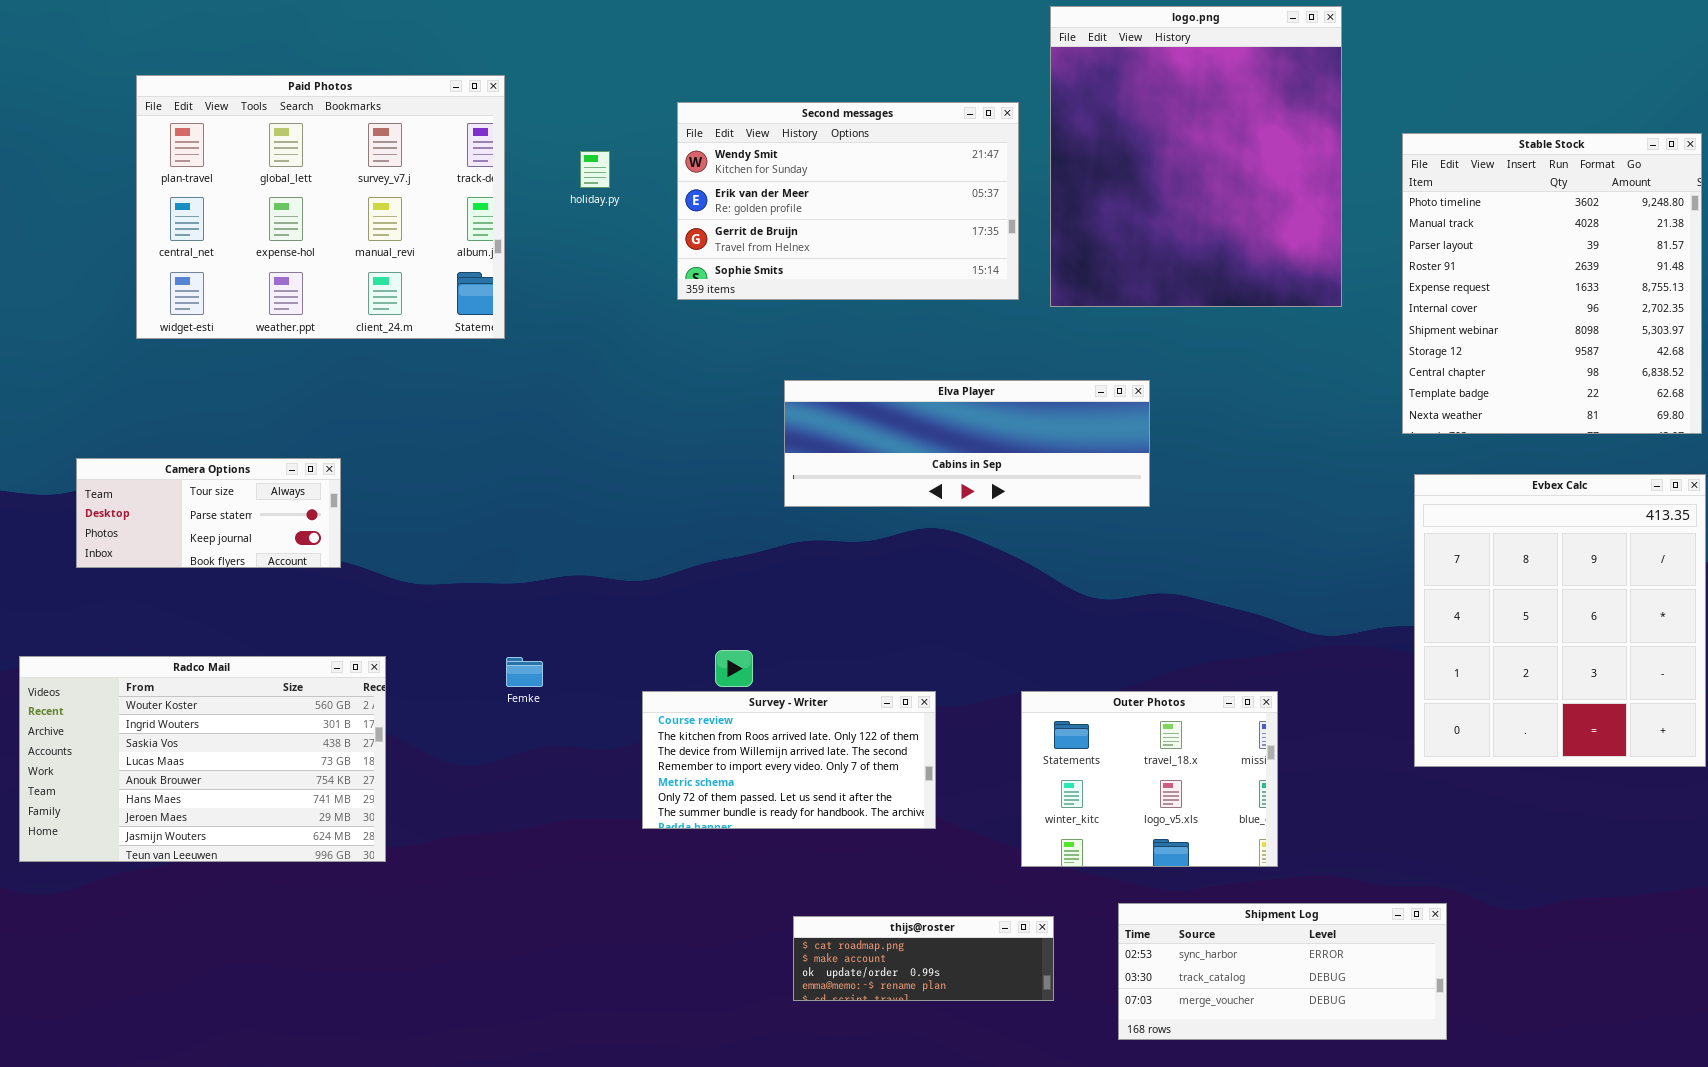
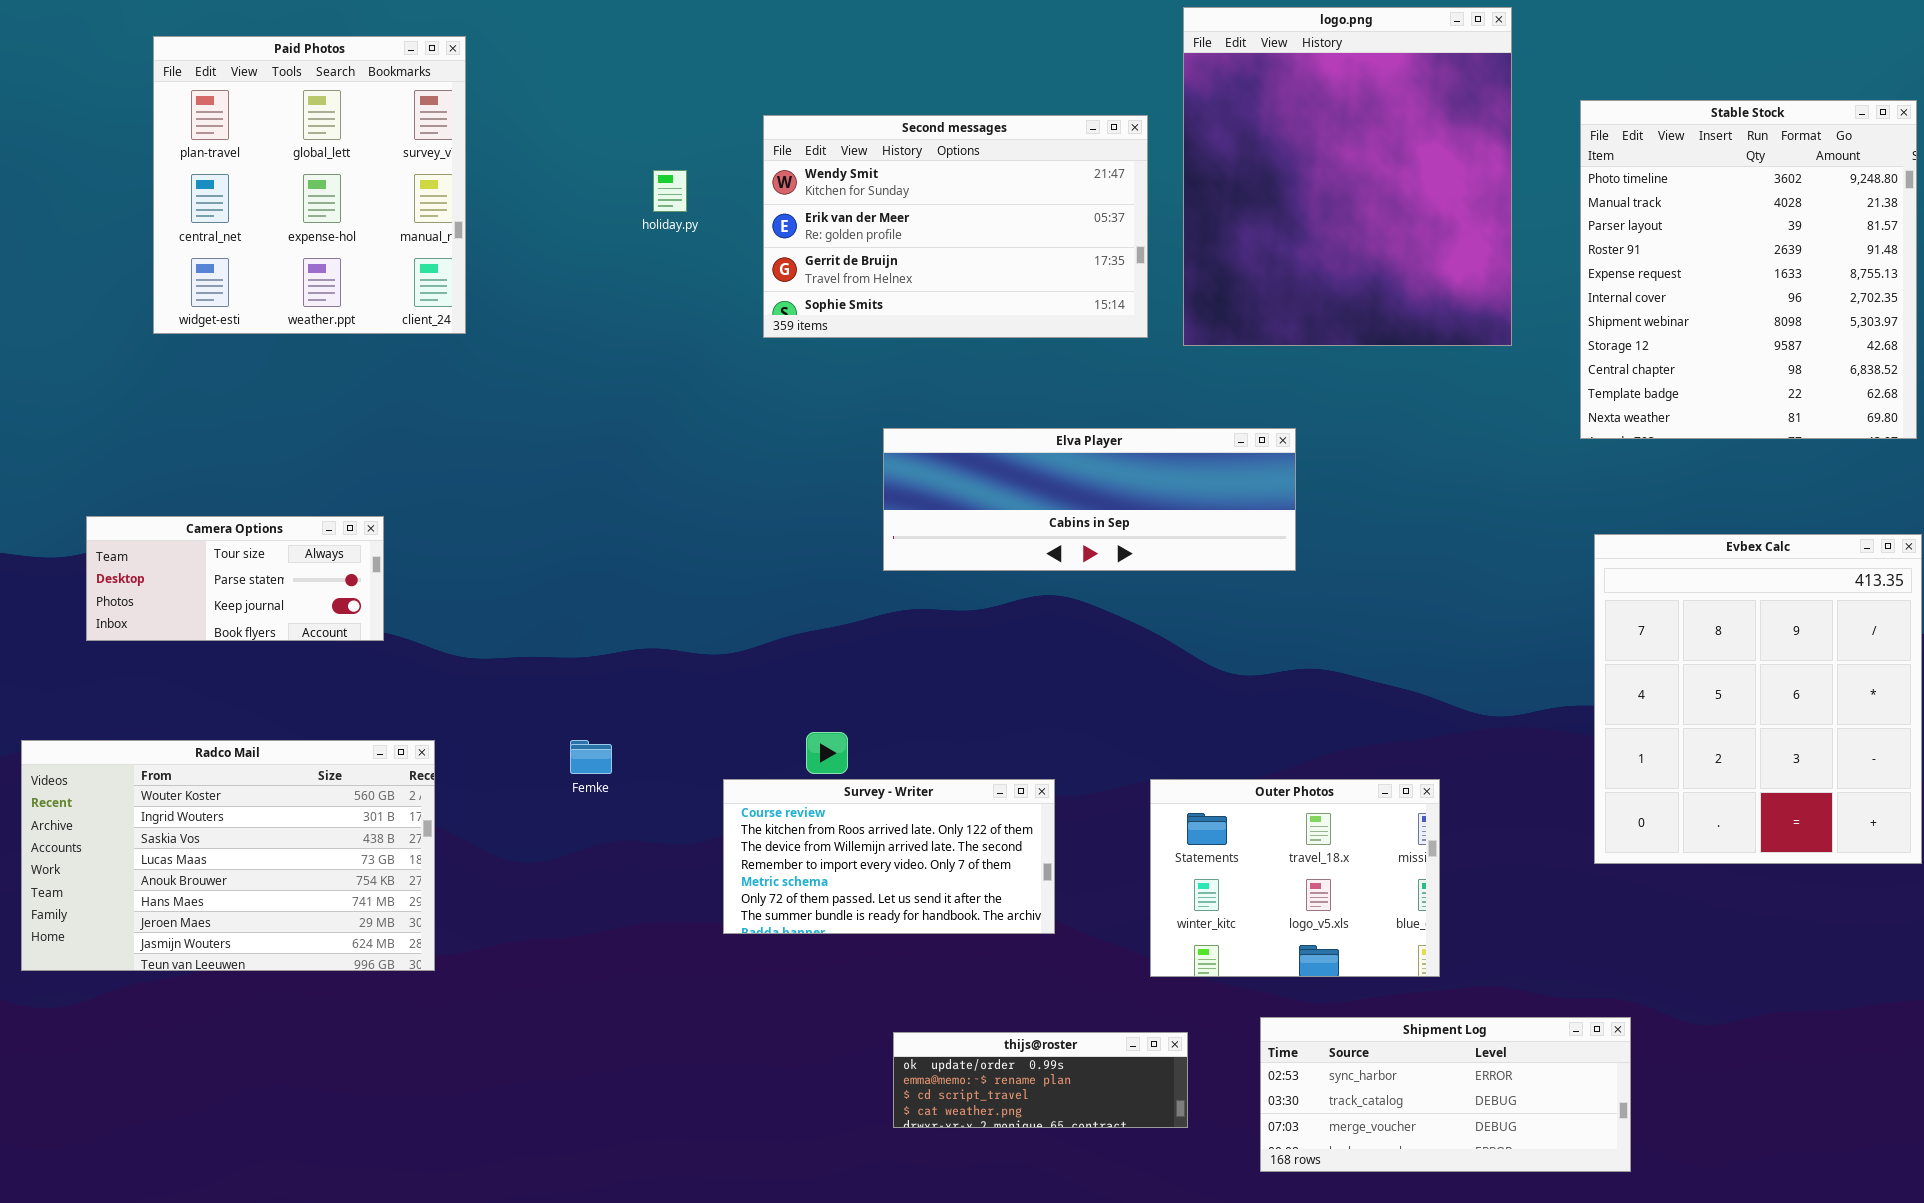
Paid Photos: [136,75,505,339] -> [153,36,466,334], moved, resized
Stable Stock: [1402,133,1702,434] -> [1580,100,1917,439], moved
thijs@roster: [793,916,1054,1001] -> [893,1032,1188,1128], scrolled down 2 rows

